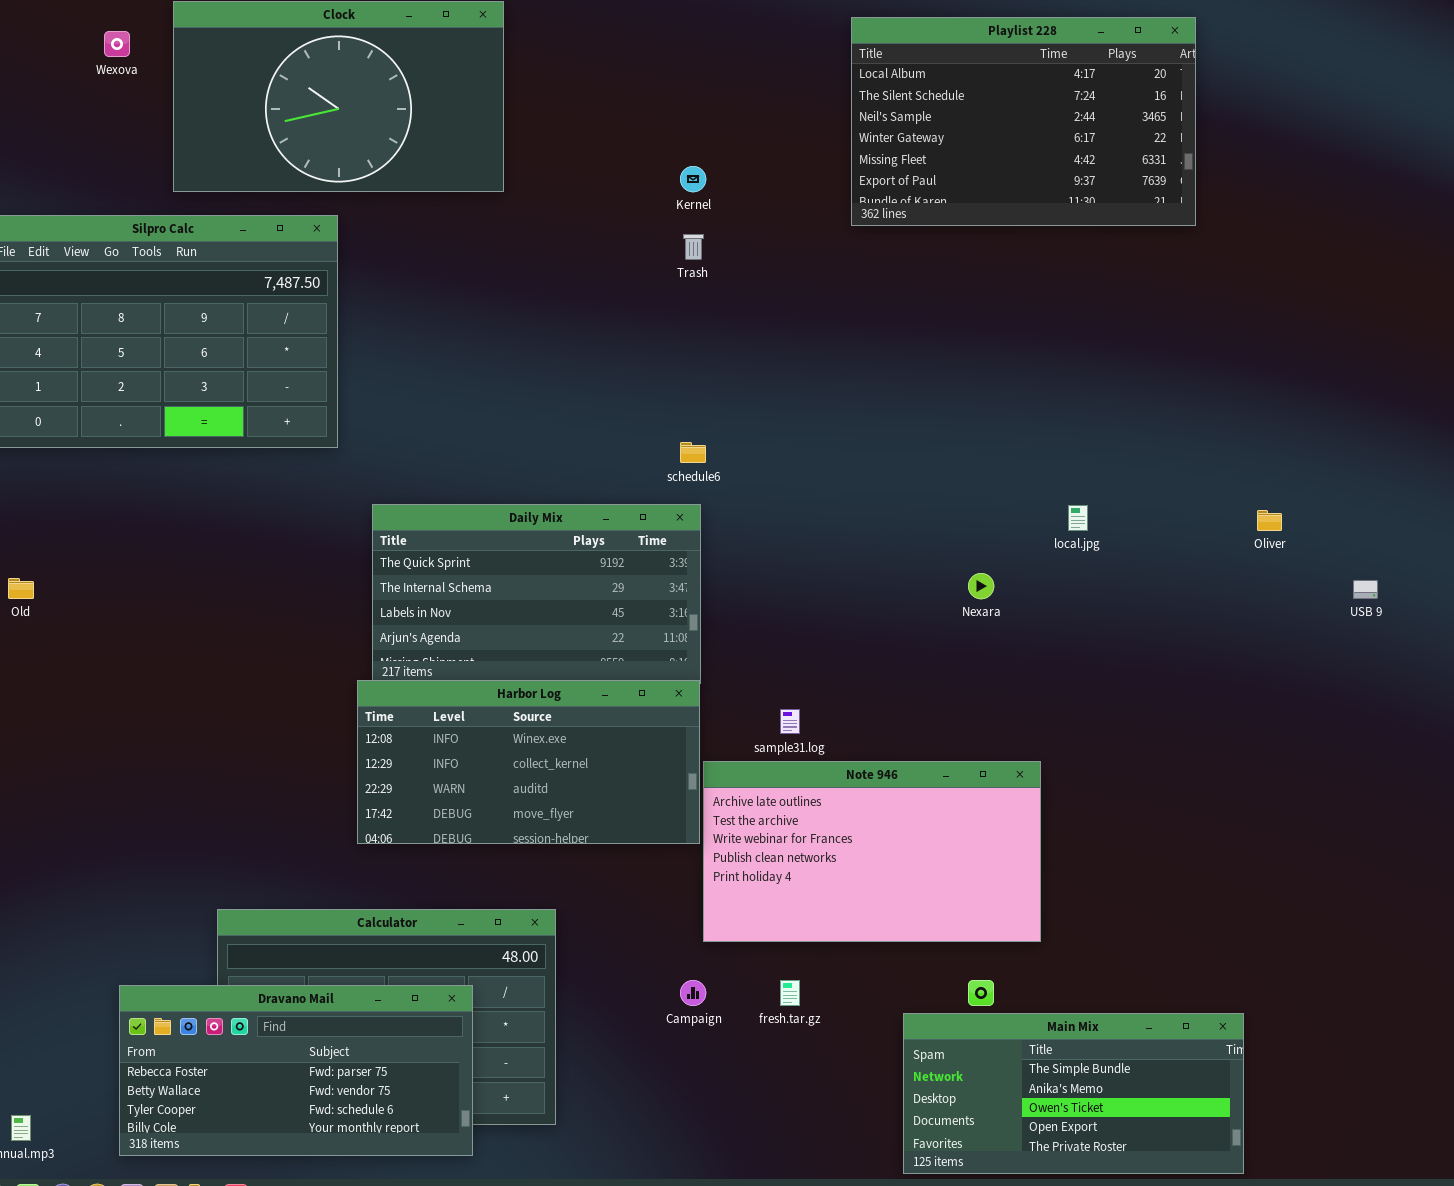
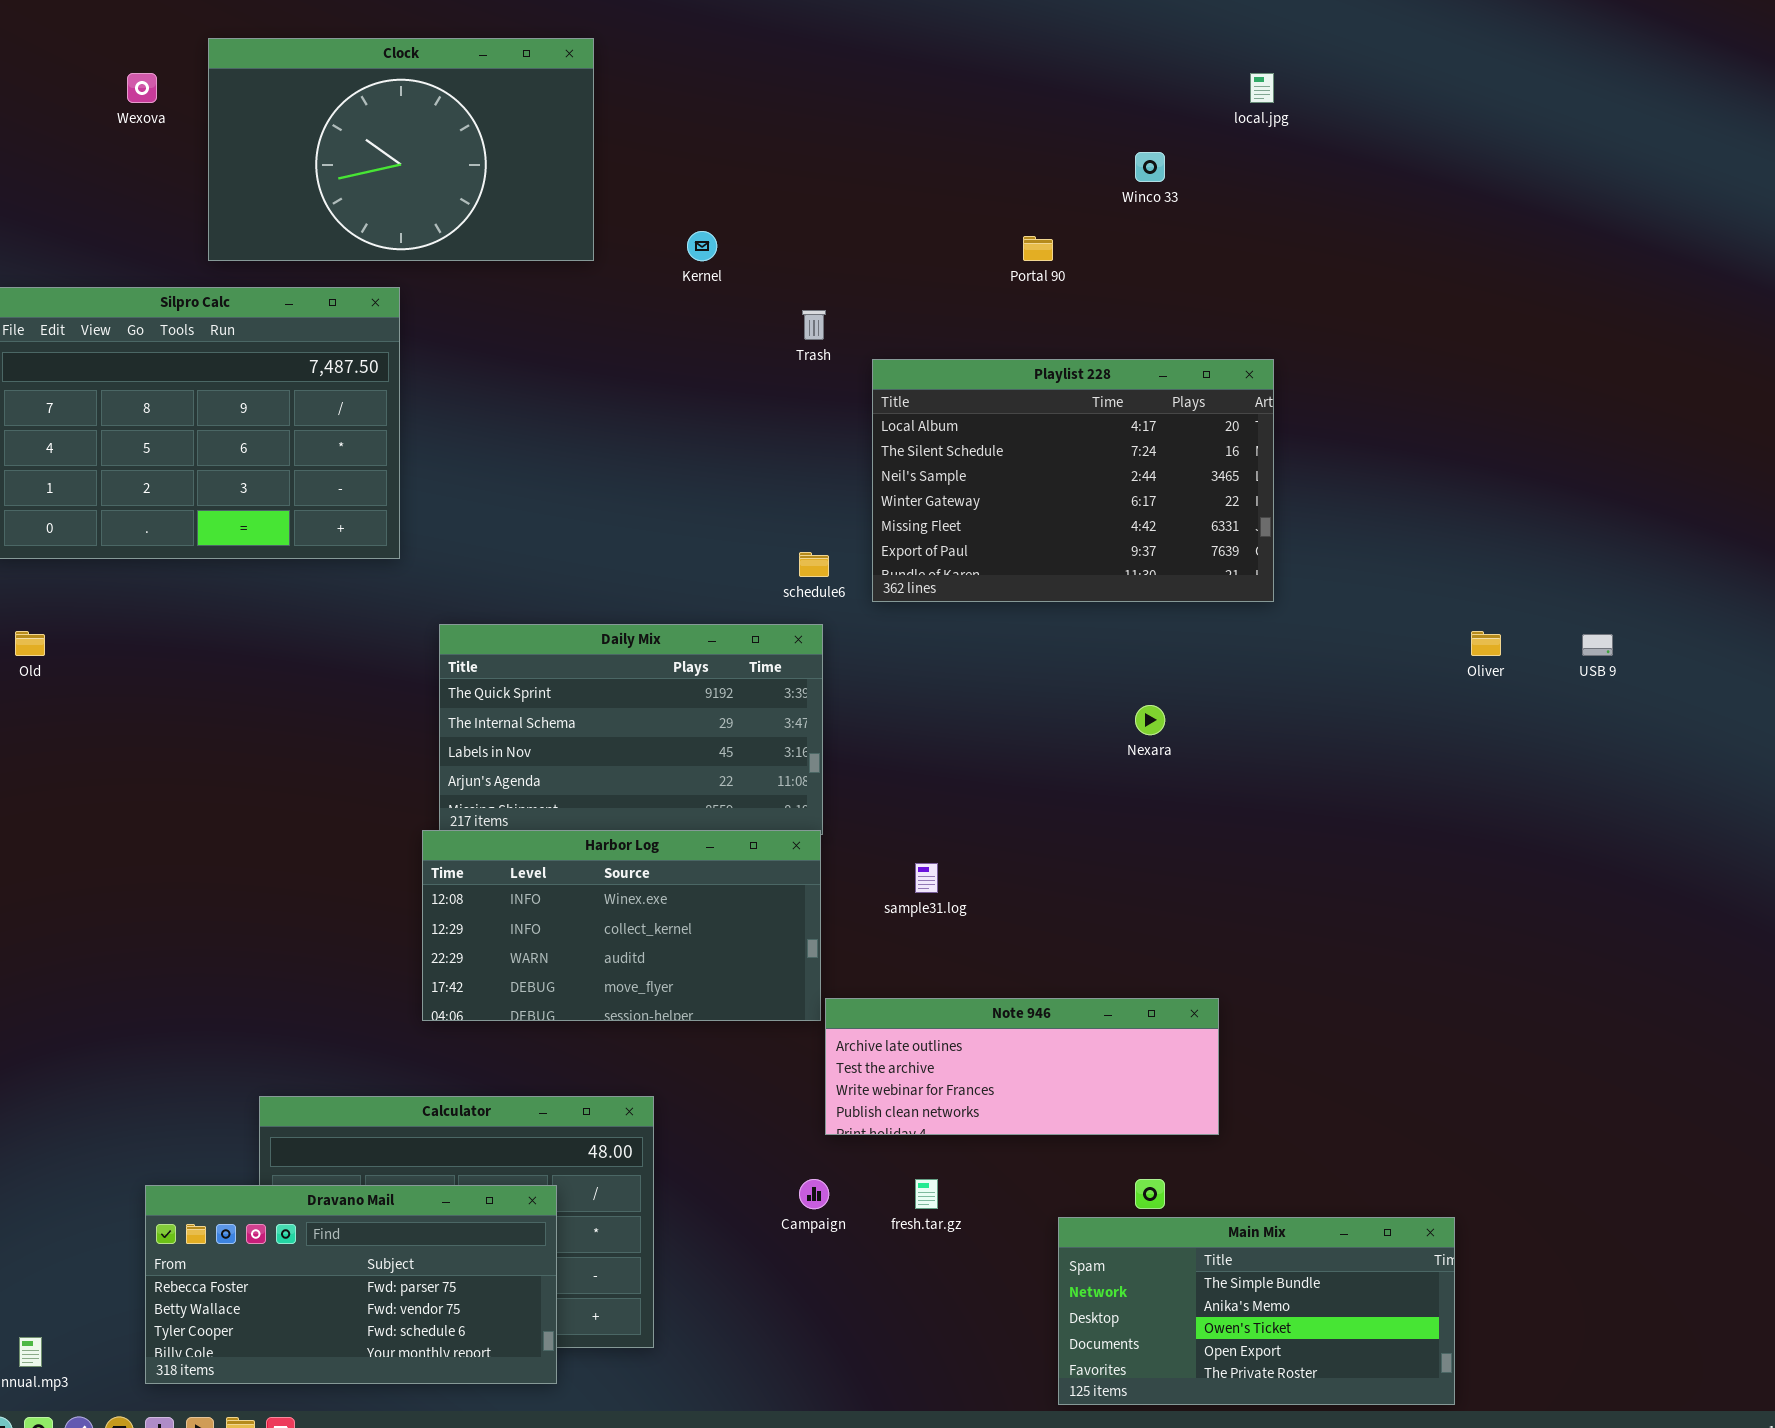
Playlist 228: [851,17,1196,226] -> [872,359,1274,602], moved
Kernel: [680,166,706,192] -> [687,231,717,261], moved
local.jpg: [1068,505,1088,531] -> [1250,73,1274,103], moved
Old: [8,578,34,599] -> [15,631,45,656], moved
USB 9: [1353,580,1378,599] -> [1582,634,1613,656], moved
Note 946: [703,761,1041,942] -> [825,998,1219,1135], resized

